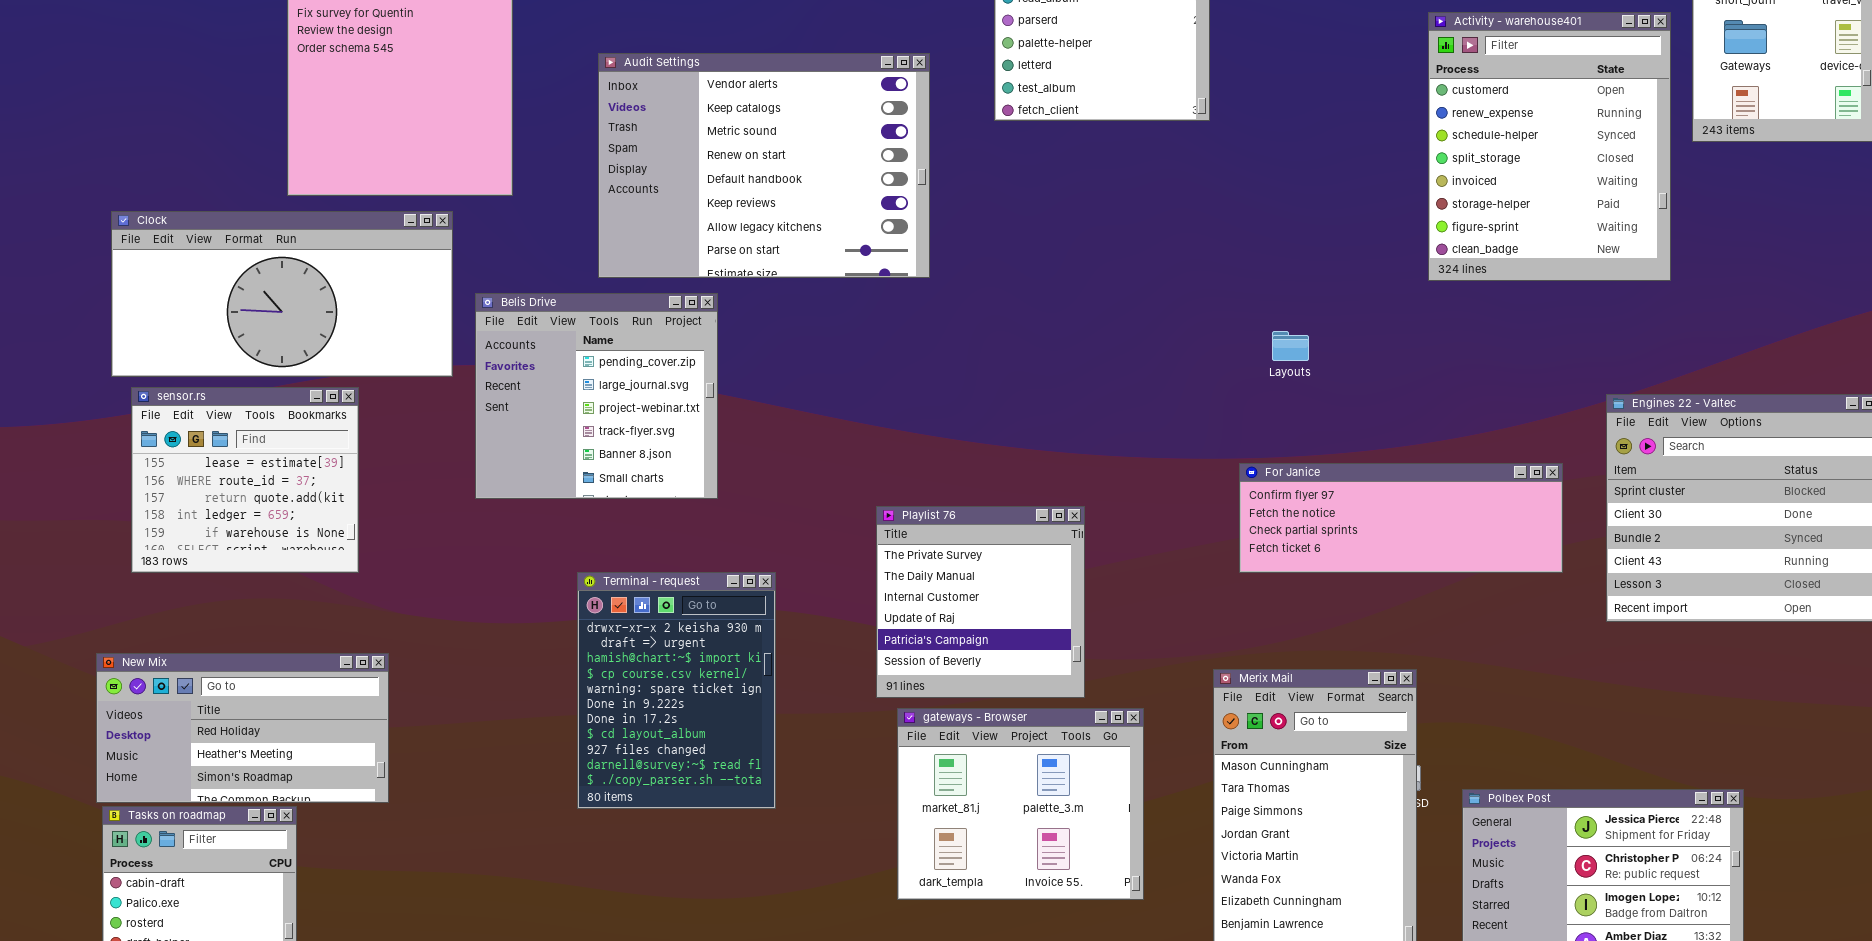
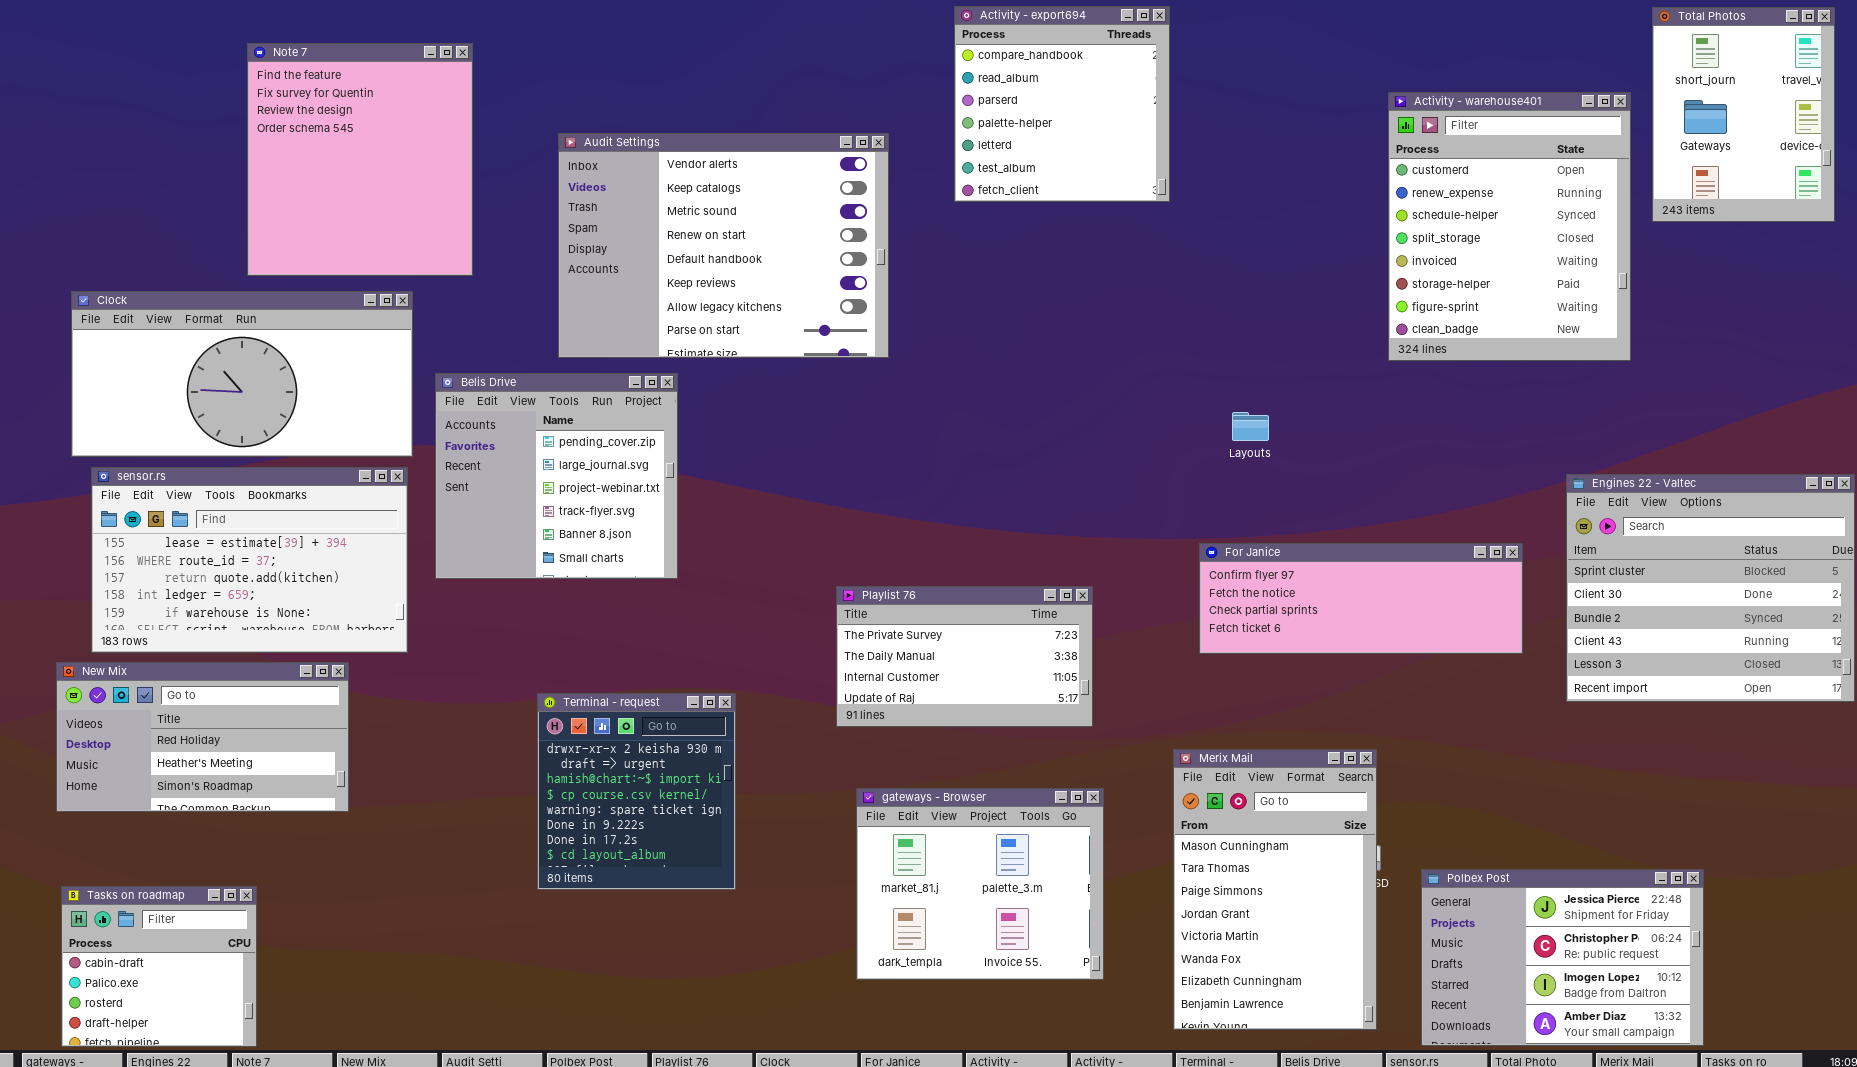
sensor.rs: [131,387,359,573] -> [91,467,408,653], resized
Playlist 76: [876,506,1085,698] -> [836,586,1093,727], resized
Terminal - request: [577,572,776,809] -> [537,693,736,890], resized
New Mix: [96,653,389,803] -> [56,662,349,812], moved

